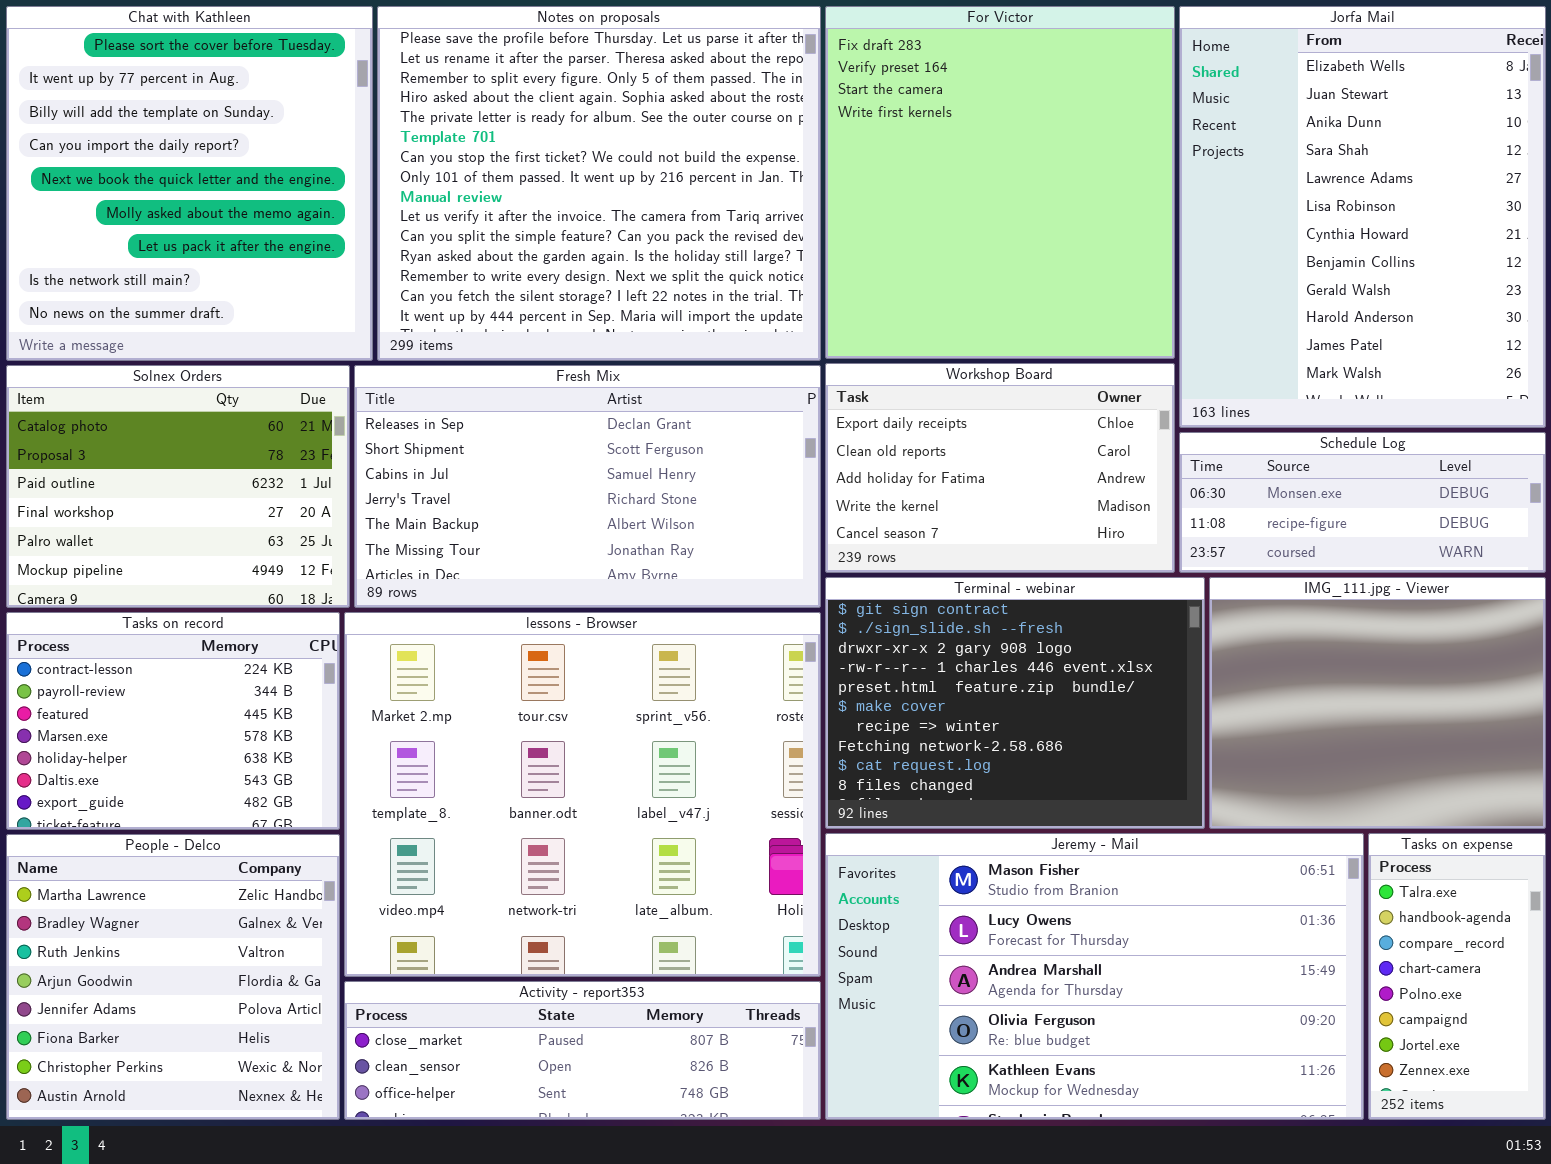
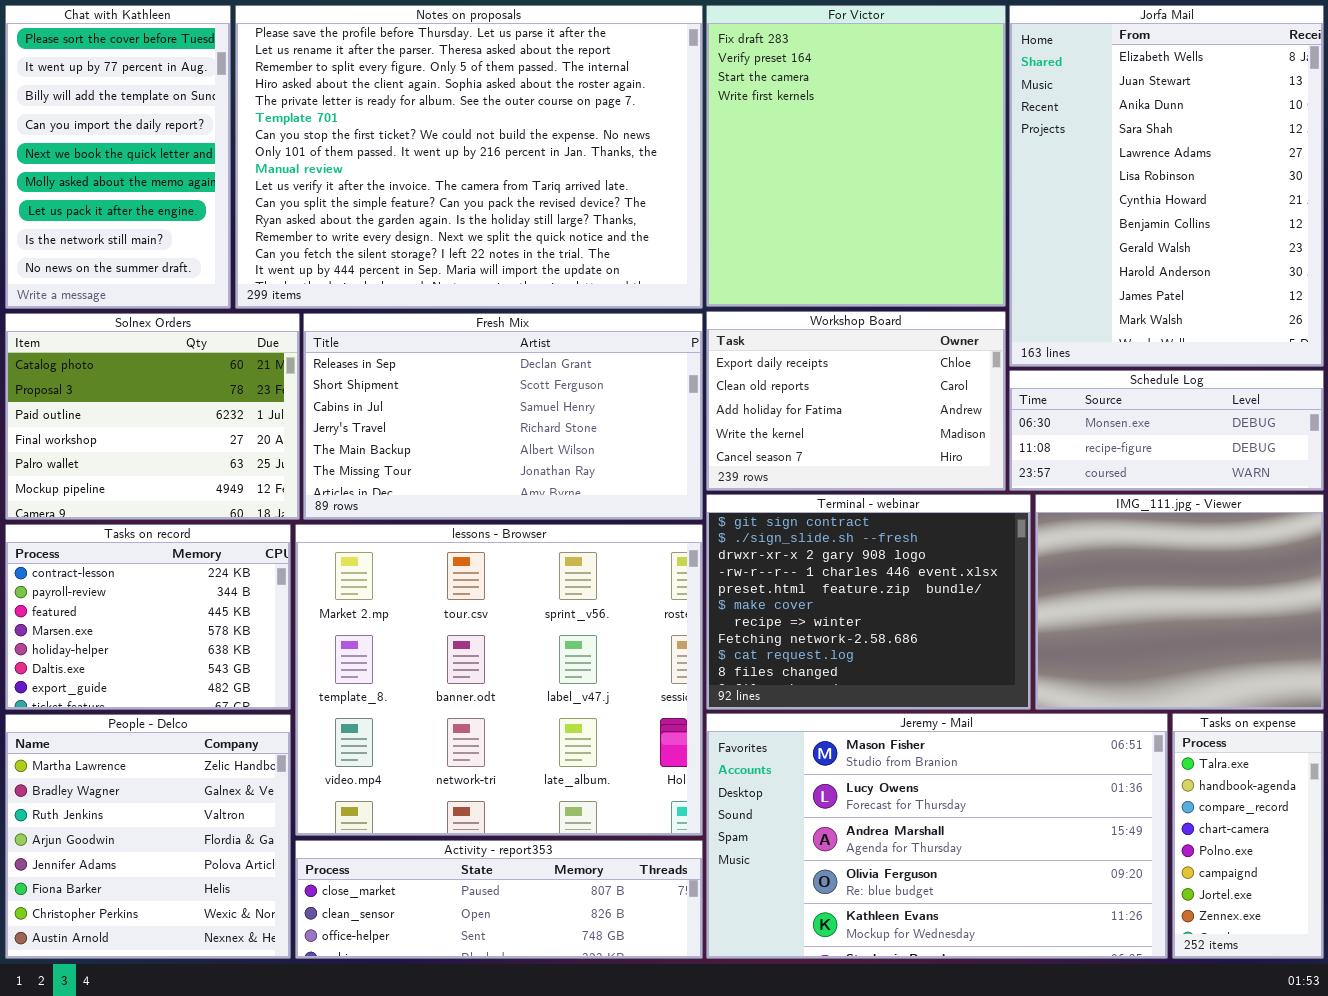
Chat with Kathleen: [6,6,373,361] -> [5,5,231,309], resized
Notes on proposals: [377,6,821,361] -> [235,5,703,309], resized

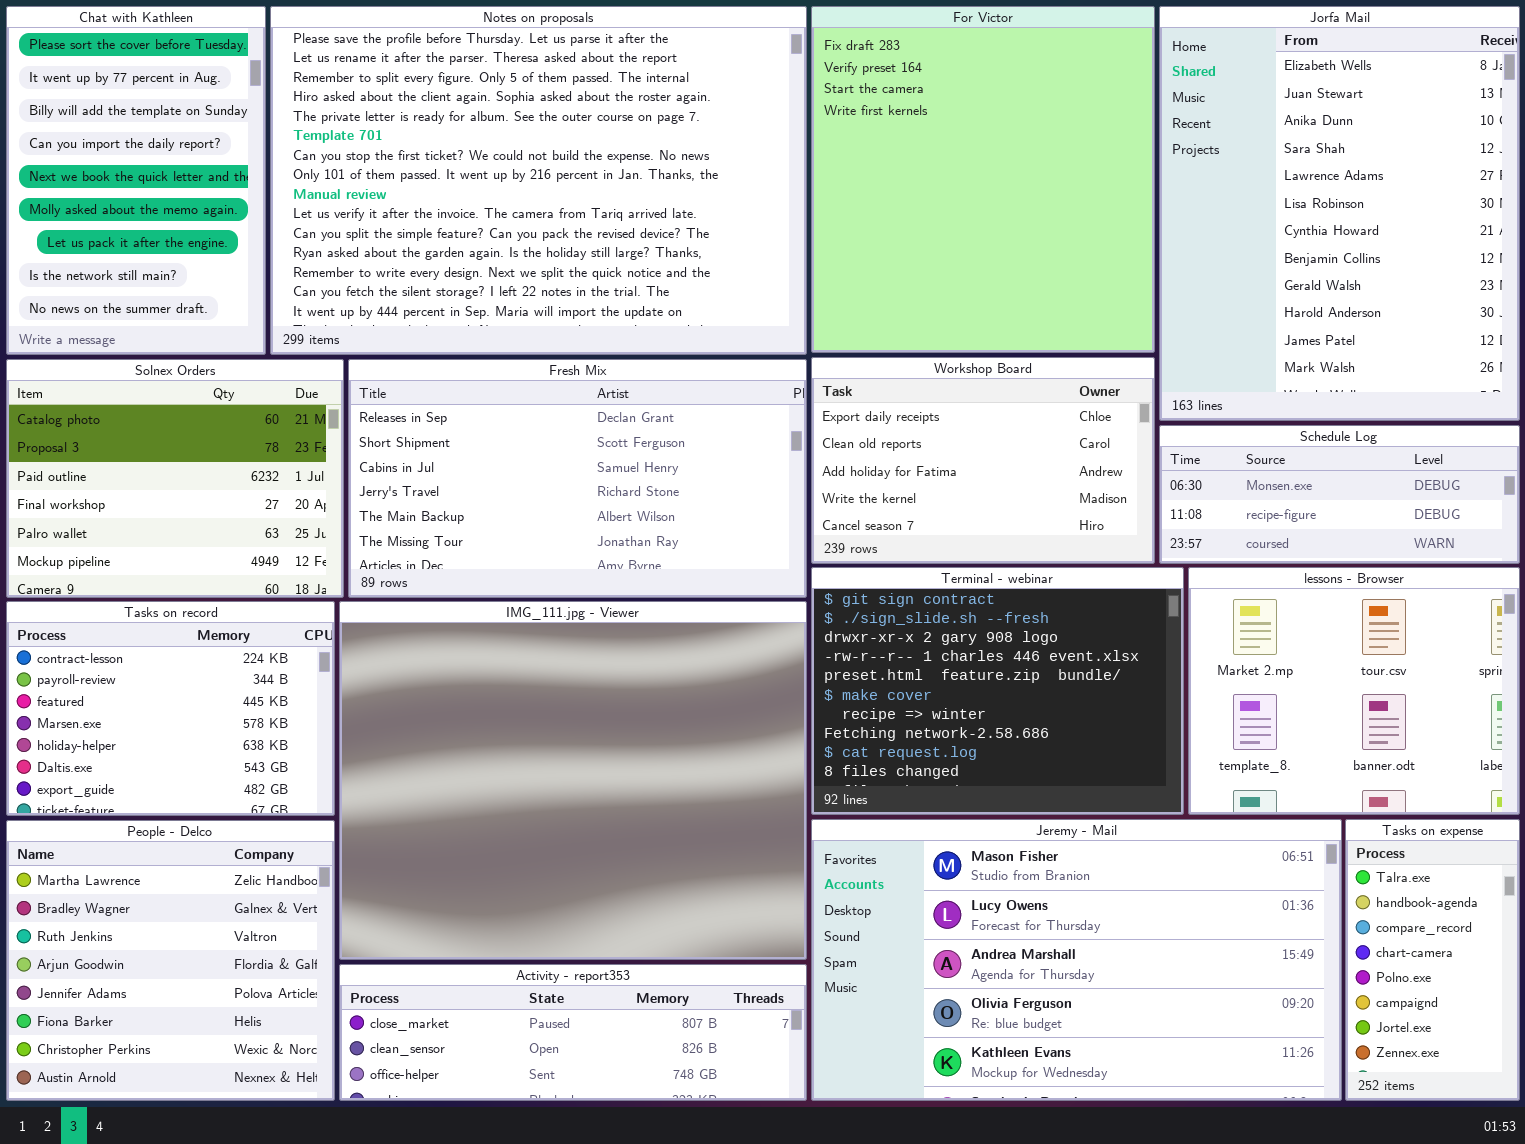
IMG_111.jpg - Viewer: [1035,494,1324,710] -> [339,601,807,960], moved, resized
lessons - Browser: [295,524,703,836] -> [1188,567,1520,815], moved, resized

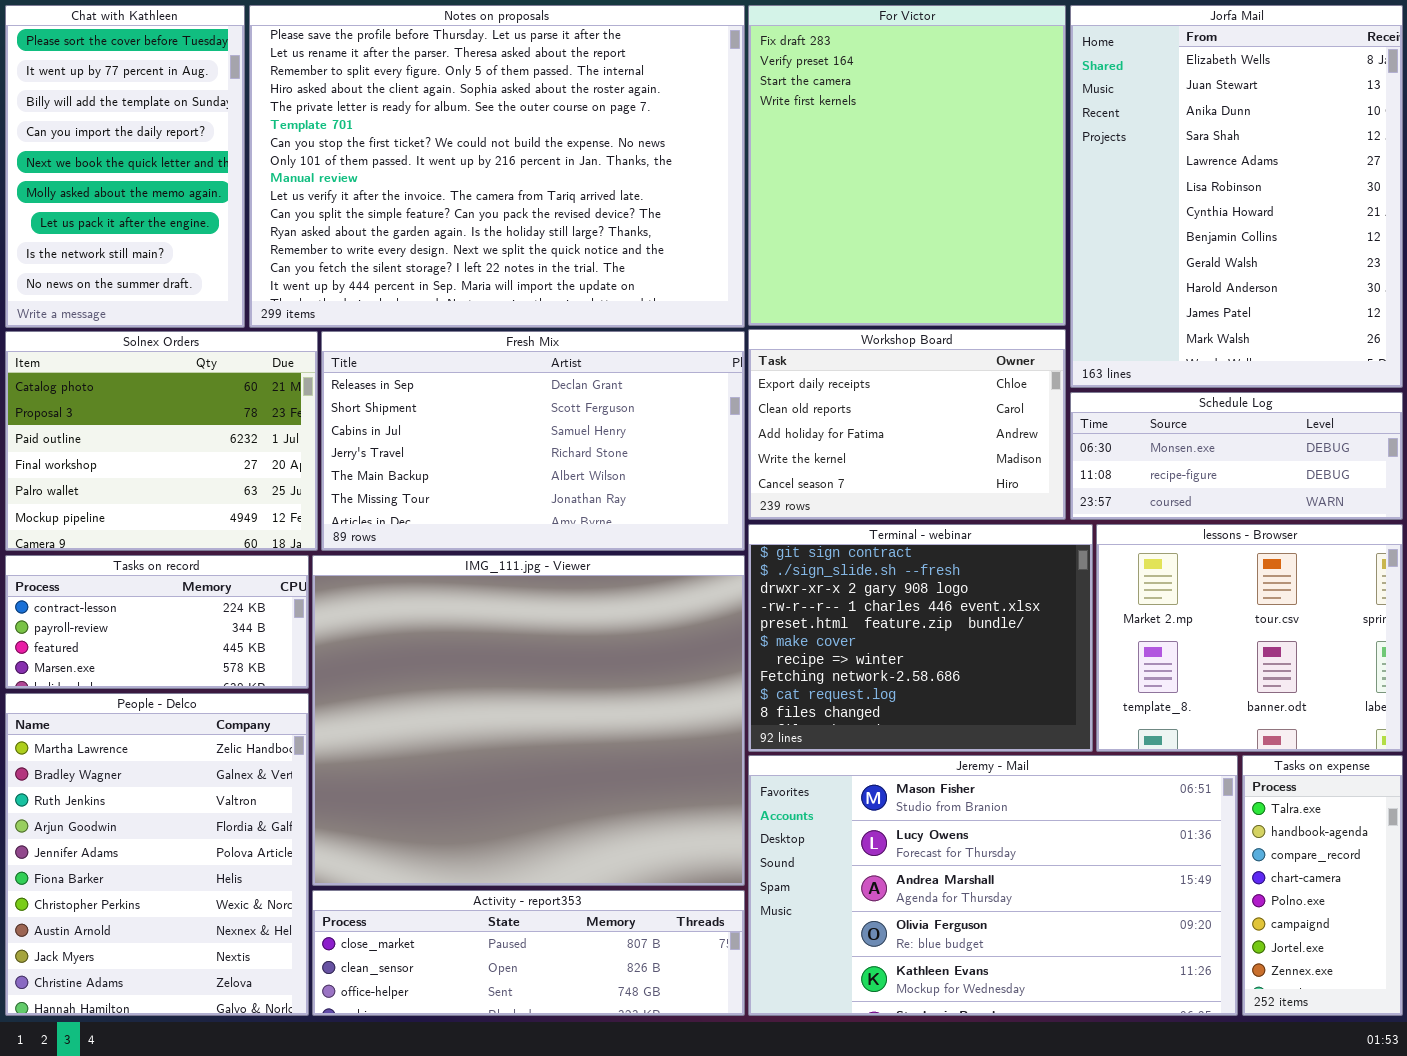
Tasks on record: [6,601,335,816] -> [5,555,309,689], resized
People - Delco: [6,820,335,1101] -> [5,693,309,1016], resized

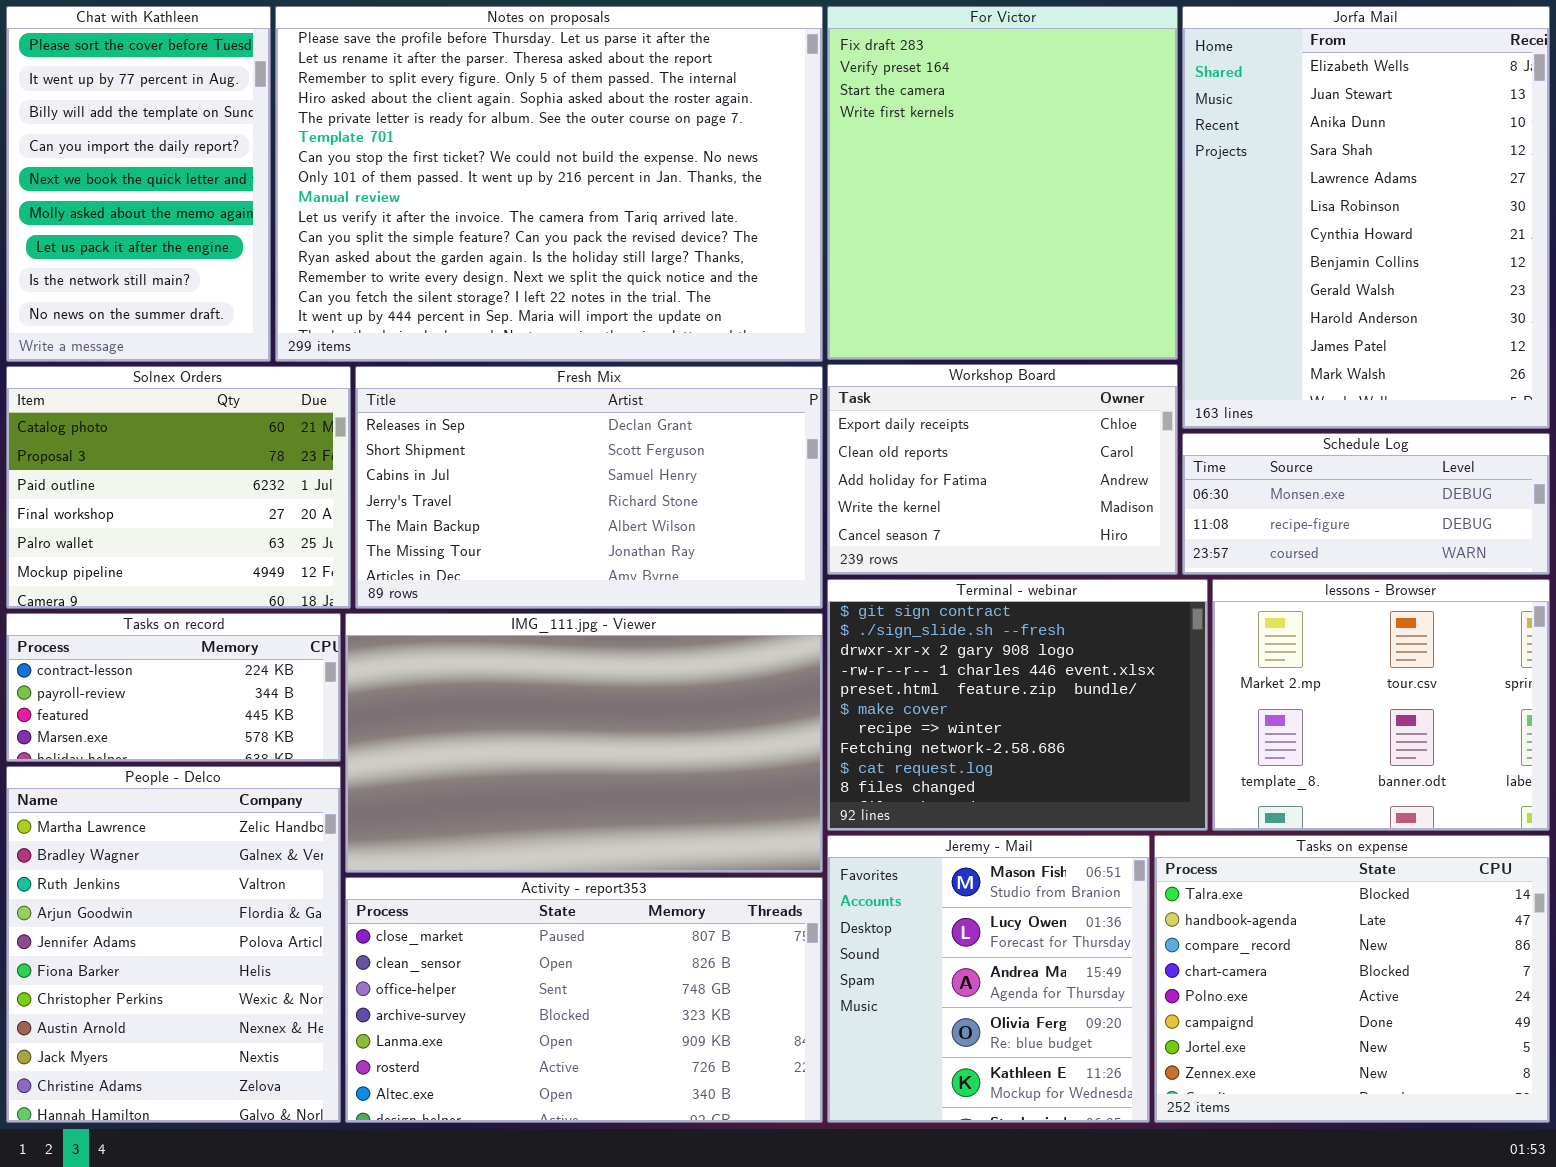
IMG_111.jpg - Viewer: [312,555,745,886] -> [345,613,823,873], resized
Jeremy - Mail: [748,755,1238,1016] -> [827,835,1150,1123], resized
Tasks on expense: [1242,755,1403,1016] -> [1154,835,1550,1123], resized
Activity - report353: [312,890,745,1016] -> [345,877,823,1123], resized

